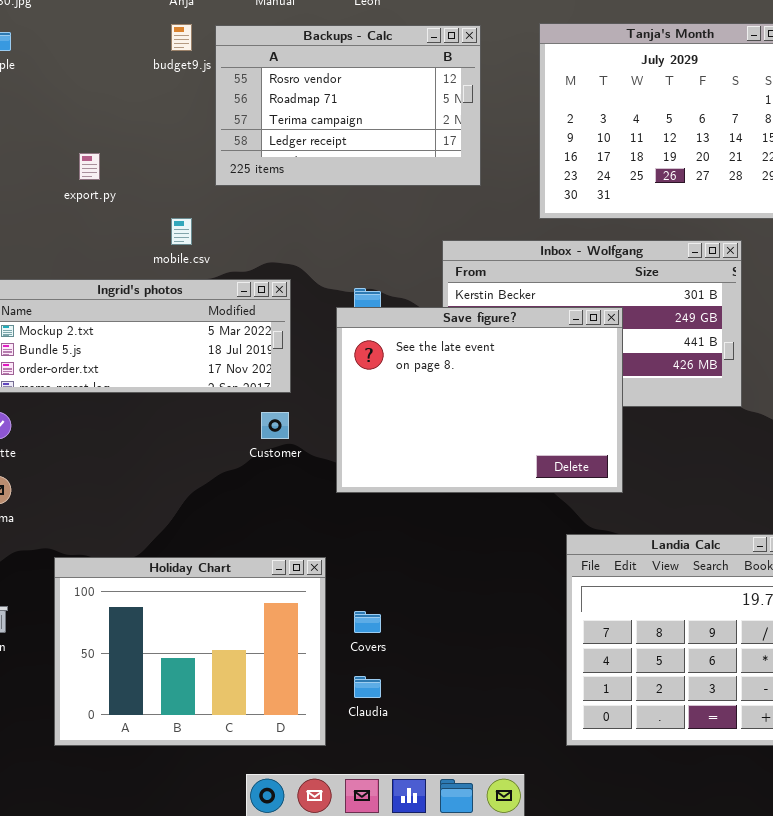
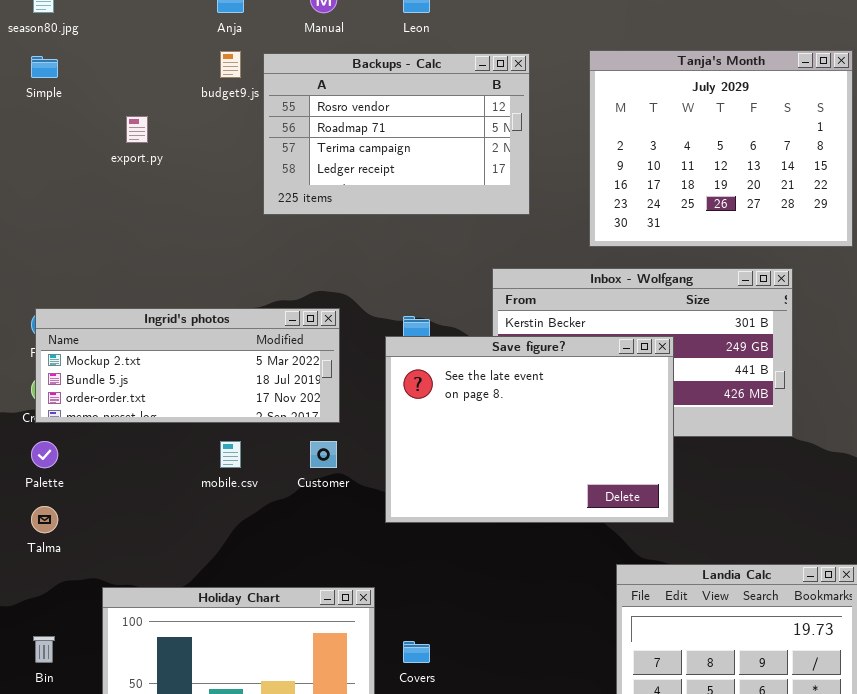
export.py: [79,153,100,180] -> [126,116,148,143], moved
mobile.csv: [171,218,192,245] -> [220,441,241,468], moved

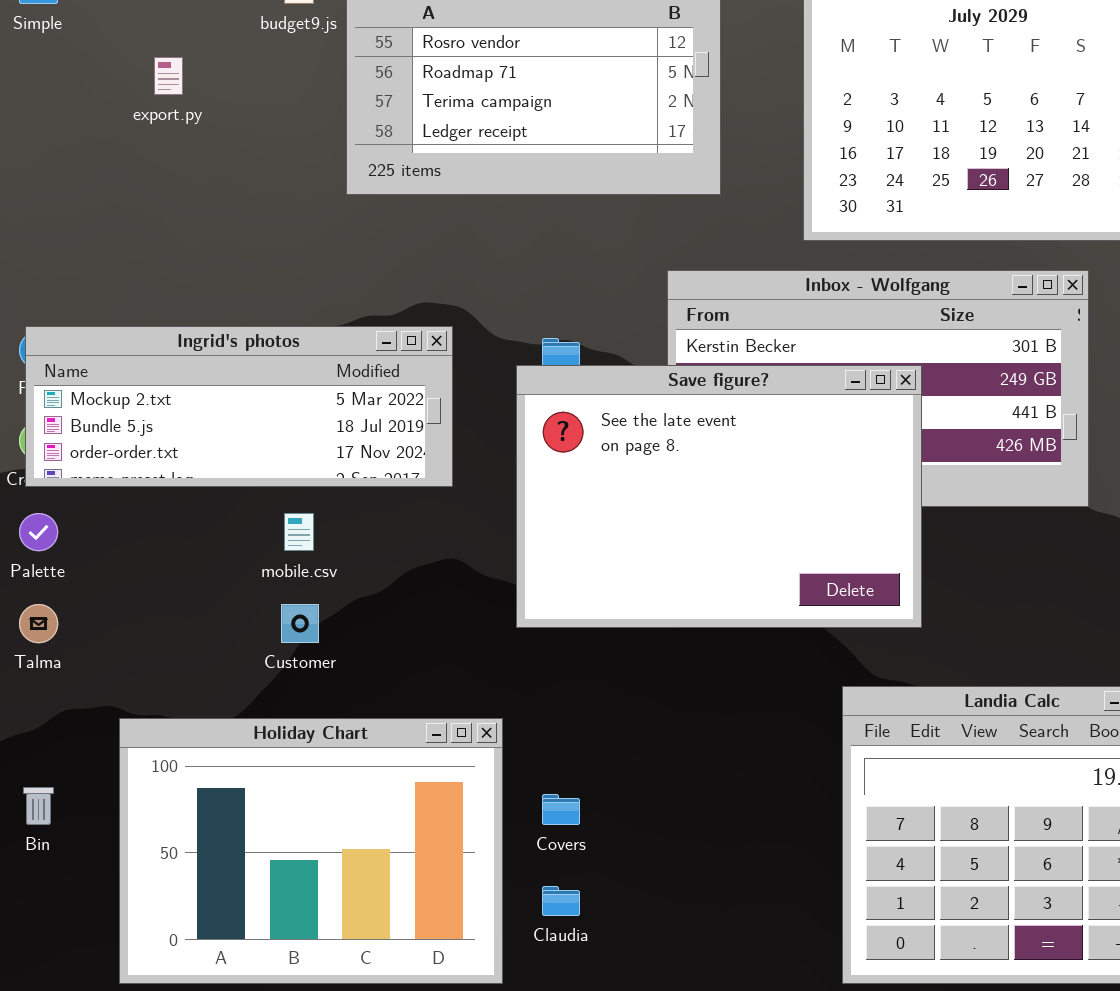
Customer: [310,441,337,468] -> [281,604,319,643], moved

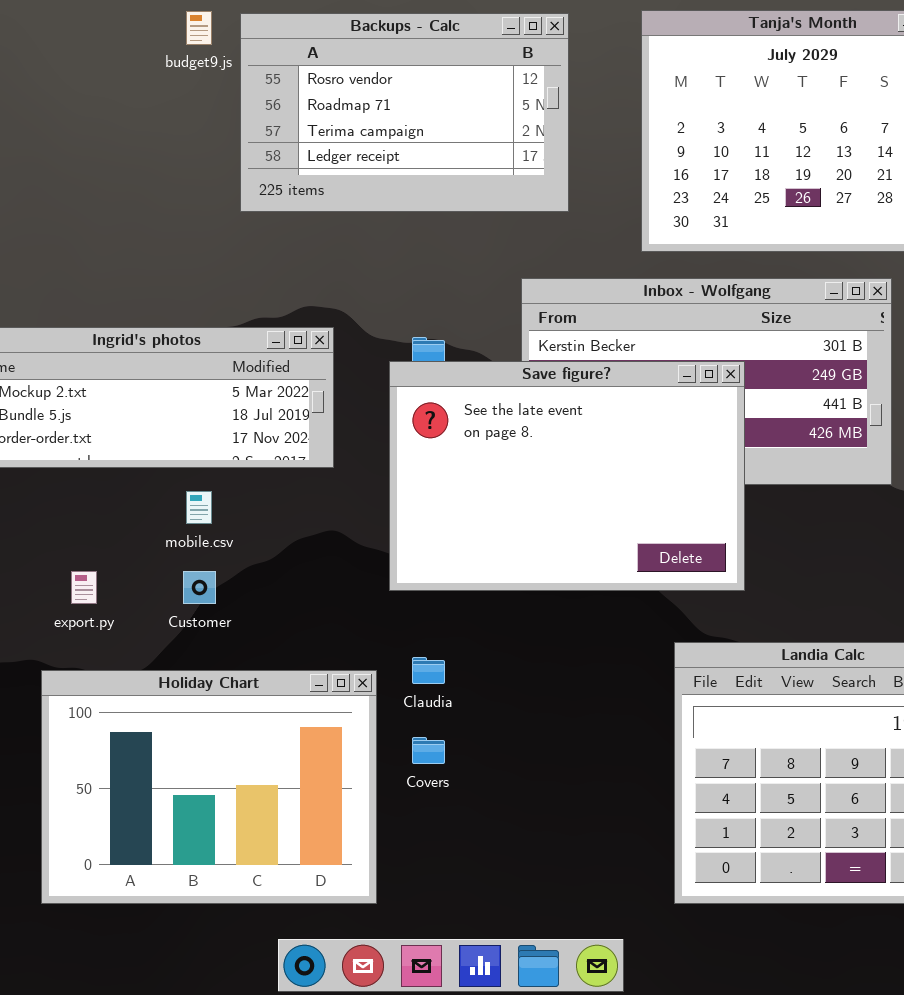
export.py: [154,57,183,95] -> [71,571,97,604], moved
Claudia: [542,886,580,916] -> [412,657,445,684], moved

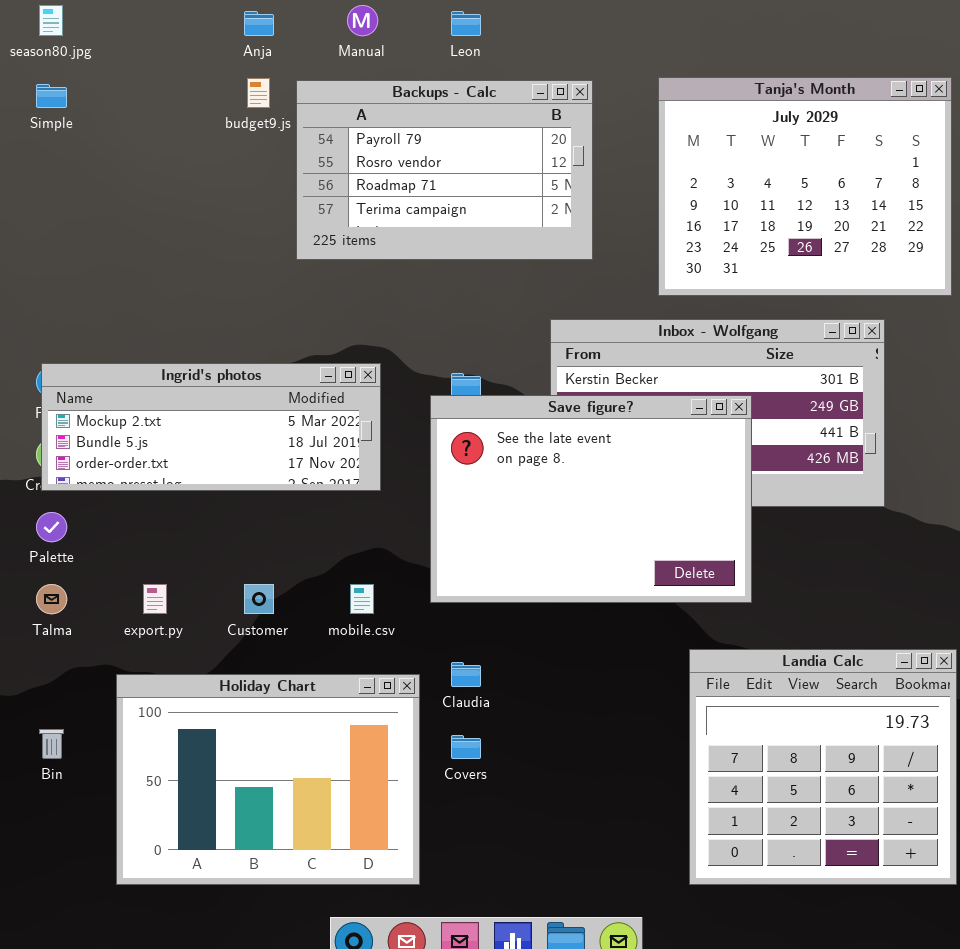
Backups - Calc: [240,13,569,212] -> [296,80,593,260], scrolled up 1 row
mobile.csv: [186,491,212,524] -> [350,584,374,614], moved

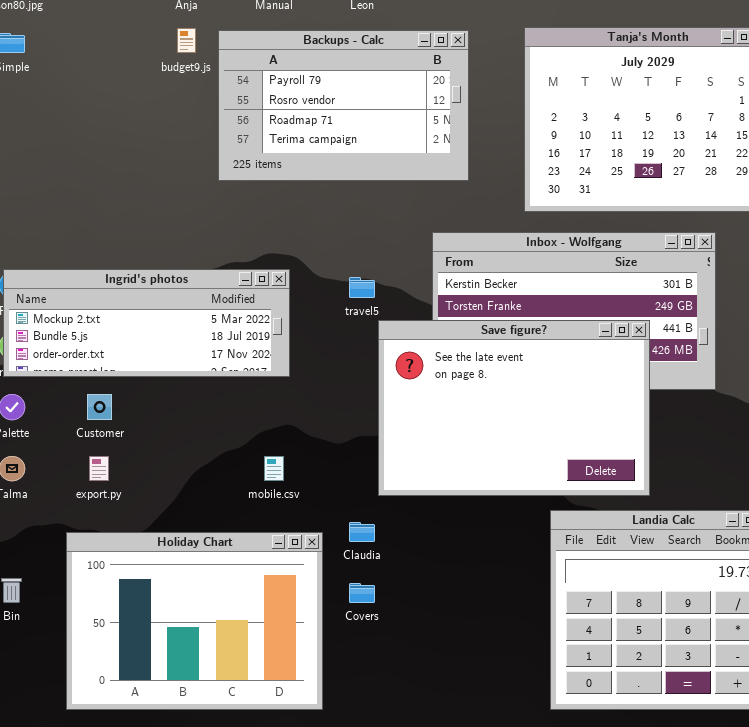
Save figure?: [430,395,752,603] -> [378,320,650,496], moved
Customer: [244,584,274,614] -> [87,394,112,420], moved

